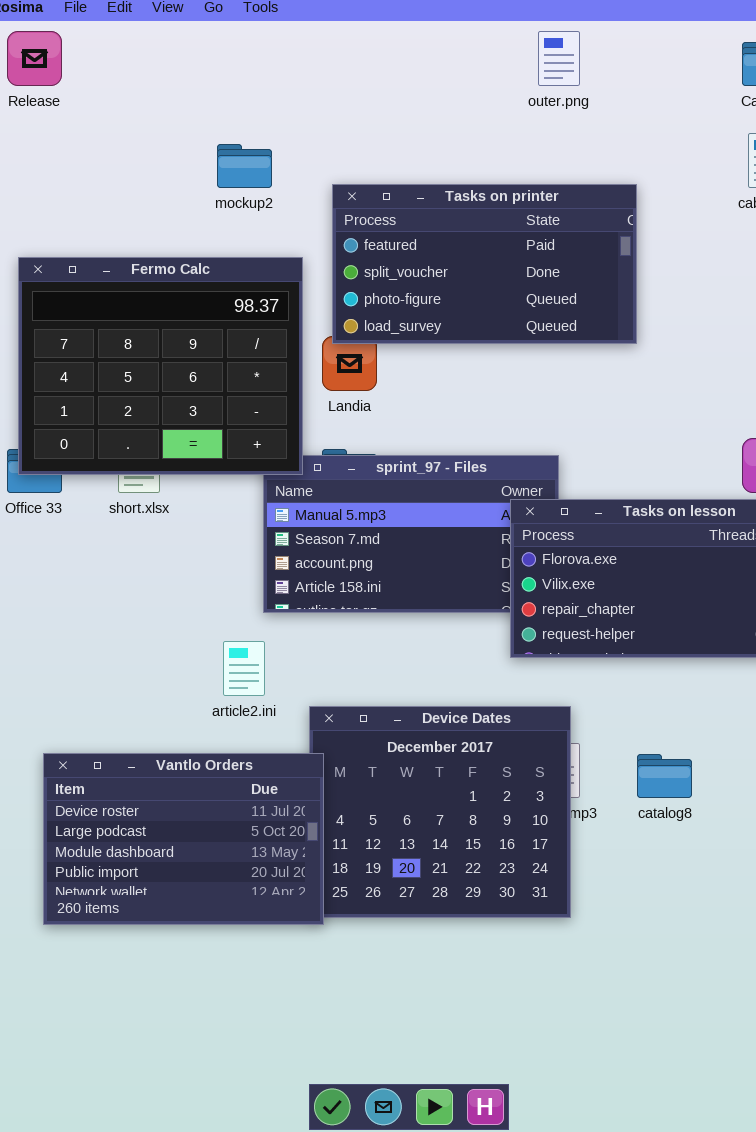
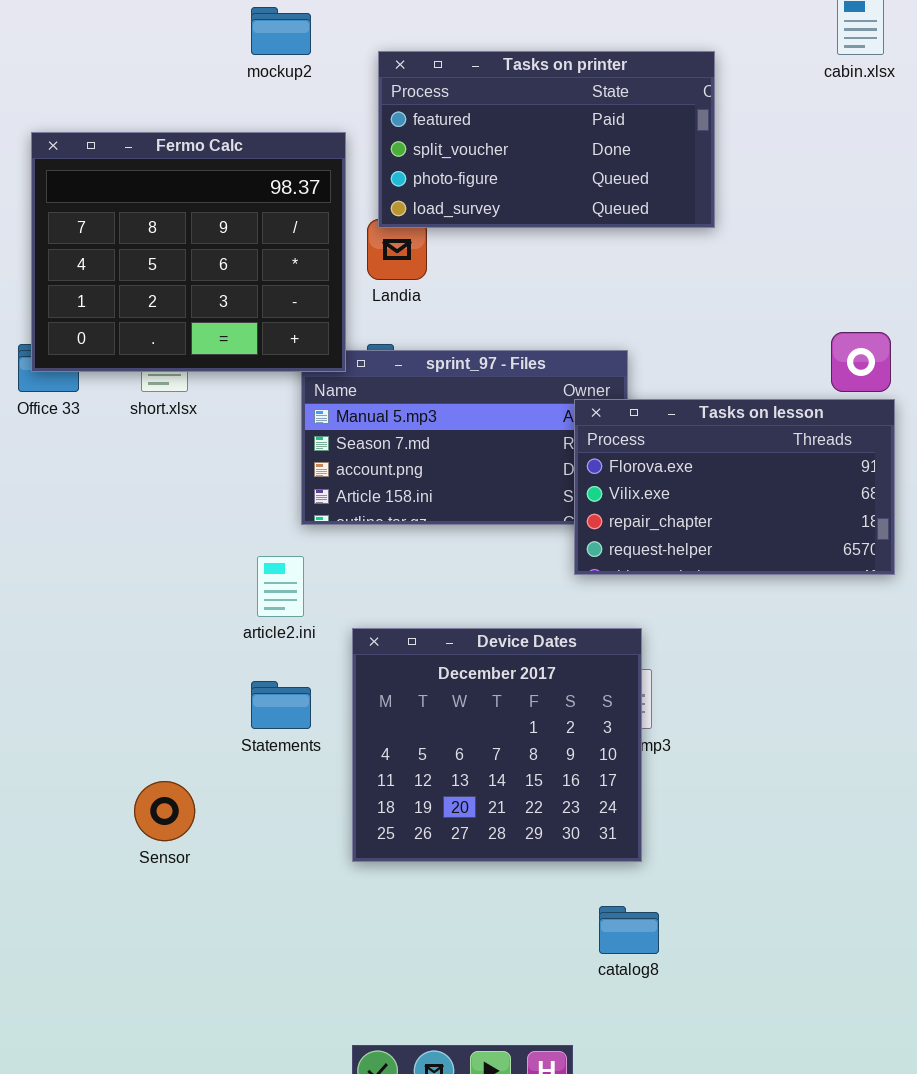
Vantlo Orders: [43,753,324,925] -> none, closed
catalog8: [637,754,692,798] -> [599,906,659,954], moved

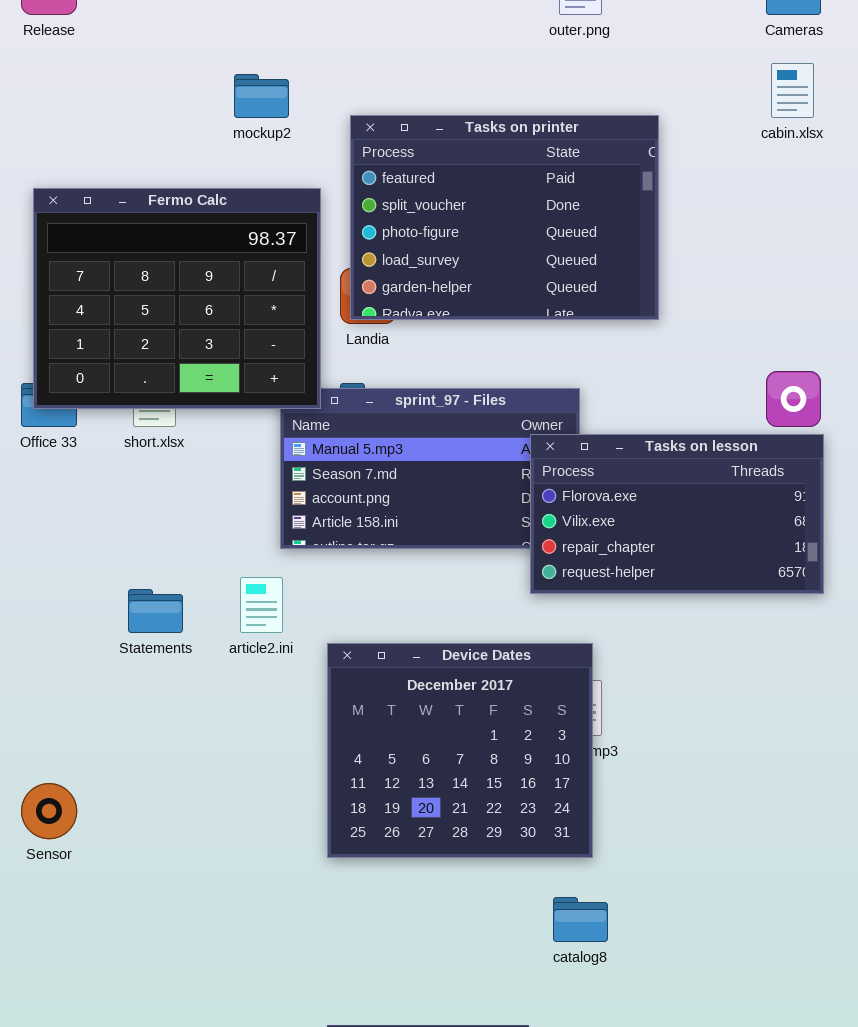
Tasks on printer: [378,51,715,228] -> [350,115,659,320], resized
Statements: [251,681,311,729] -> [128,589,183,633], moved
Sensor: [134,781,195,841] -> [21,783,77,839], moved

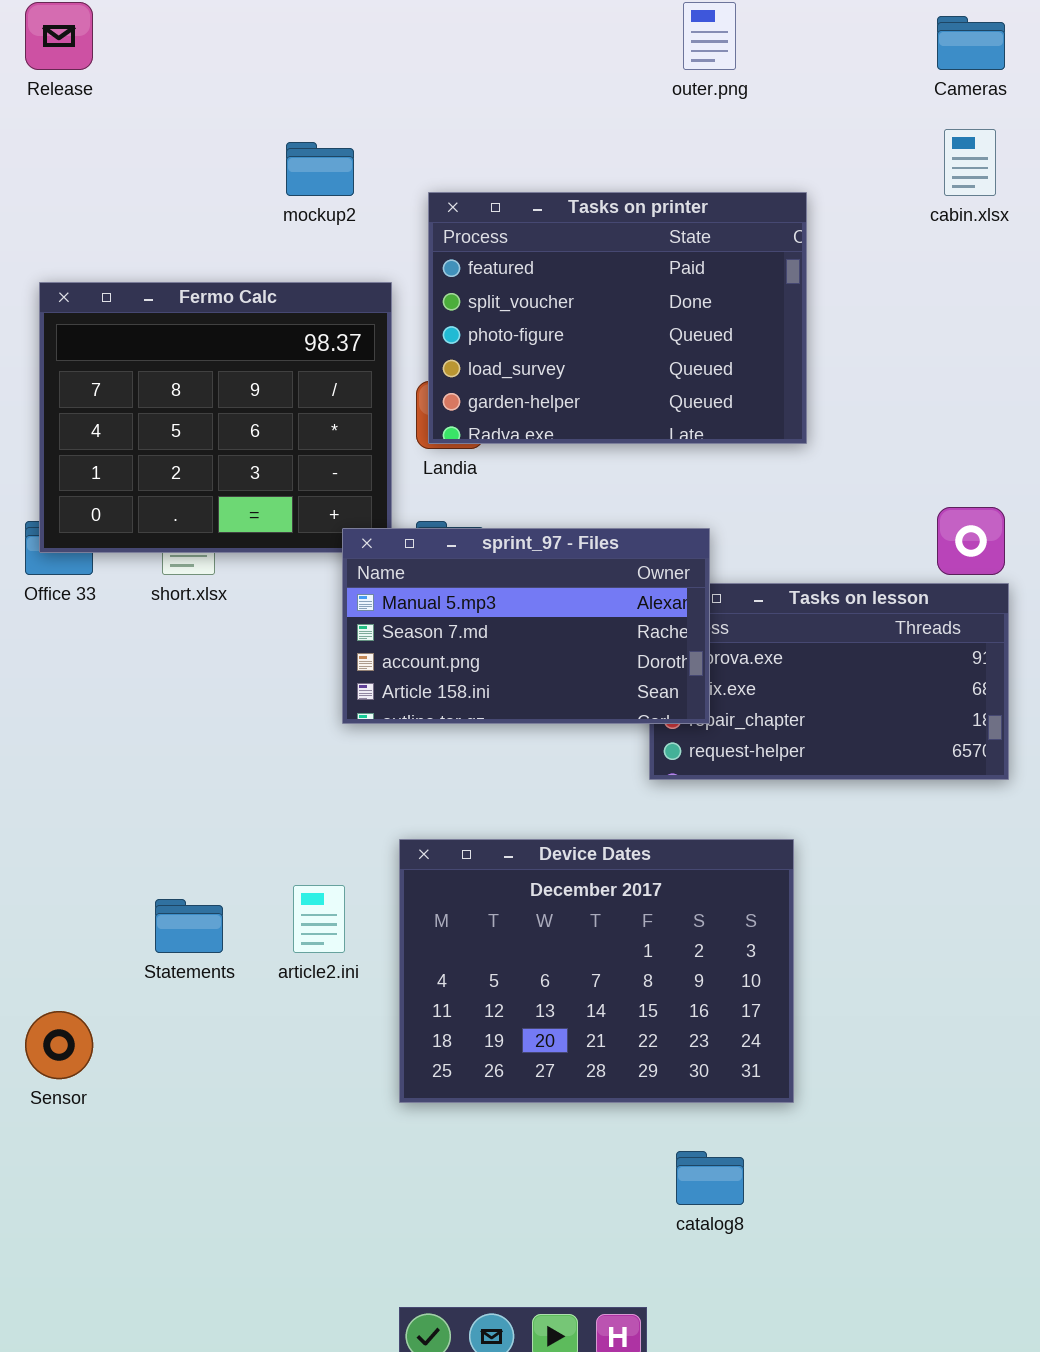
sprint_97 - Files: [280,388,580,549] -> [342,528,710,724], raised
article2.ini: [240,577,283,633] -> [293,885,345,953], moved
Statements: [128,589,183,633] -> [155,899,223,953], moved
Device Dates: [327,643,593,858] -> [399,839,794,1103], resized

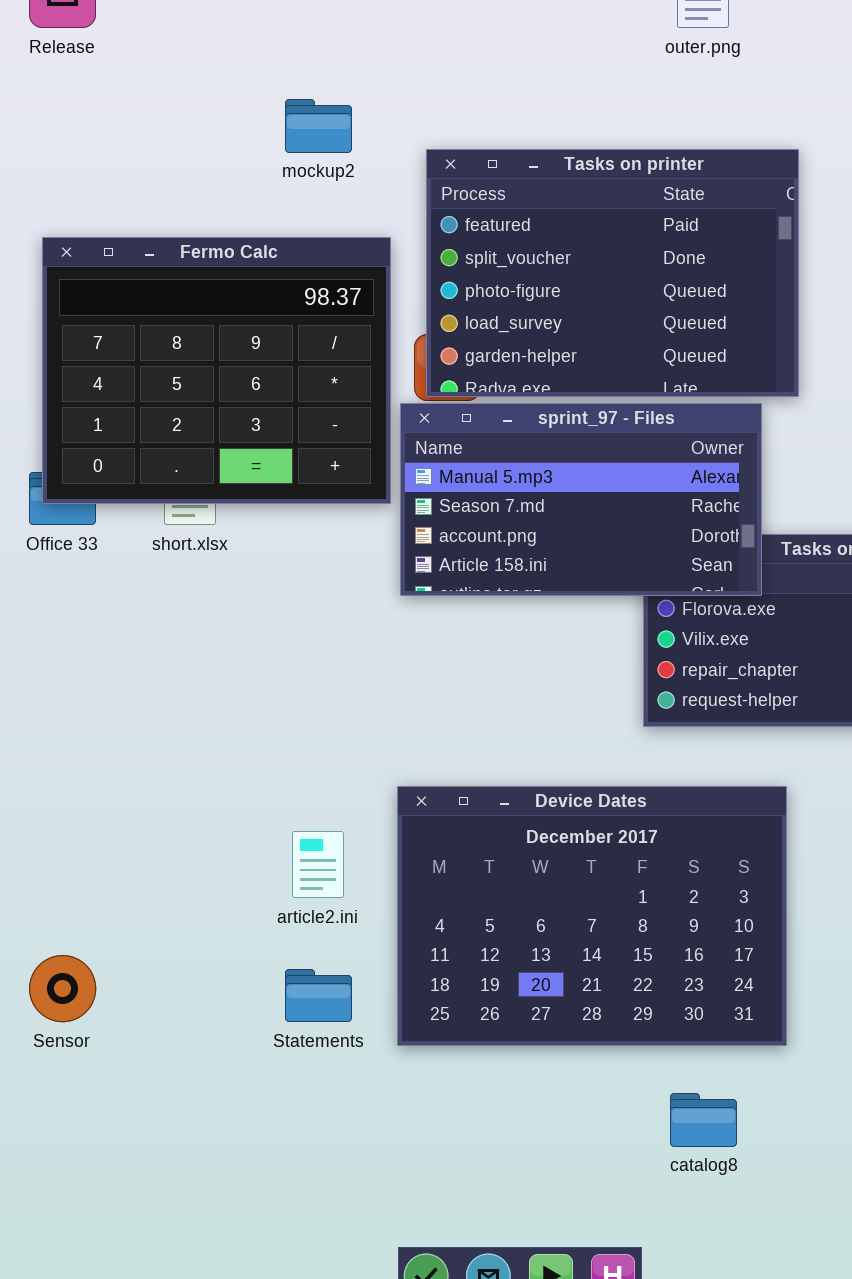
sprint_97 - Files: [342,528,710,724] -> [400,403,762,596], moved
Statements: [155,899,223,953] -> [285,969,352,1022], moved

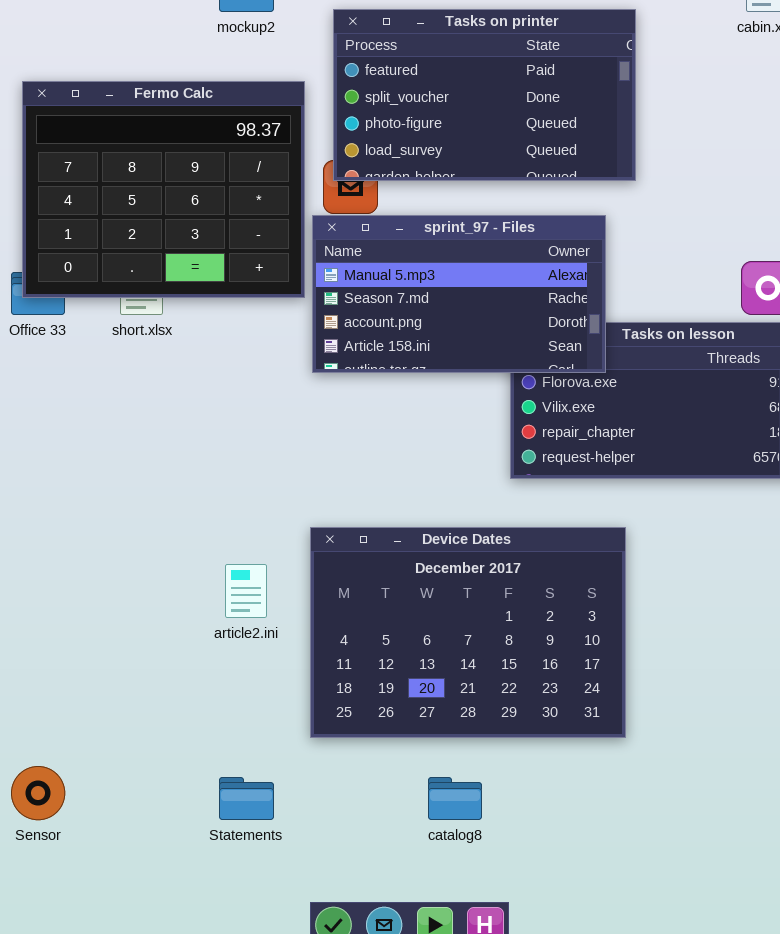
Tasks on printer: [426,149,799,397] -> [333,9,636,181], resized
Sensor: [29,955,96,1022] -> [11,766,65,820], moved
Statements: [285,969,352,1022] -> [219,777,274,820], moved
catalog8: [670,1093,737,1147] -> [428,777,482,820], moved

